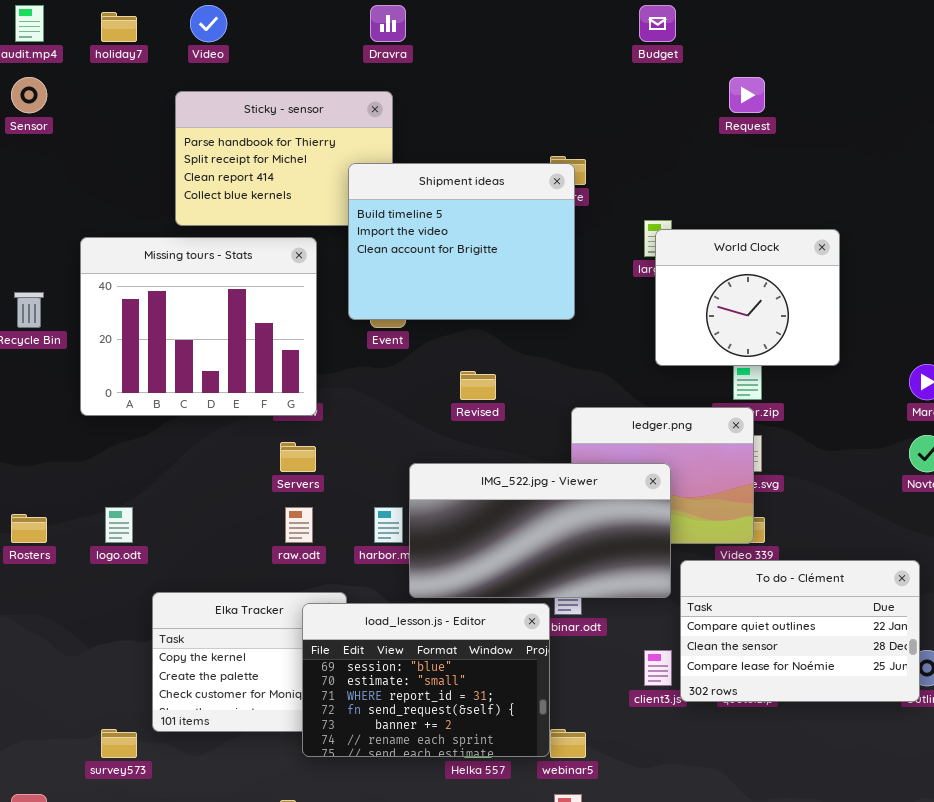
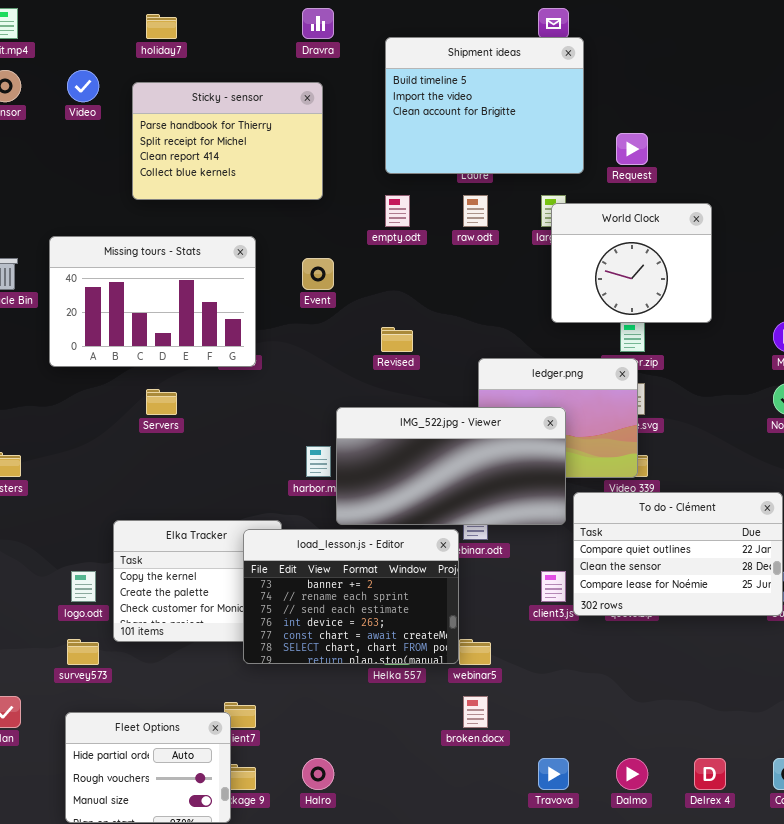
Video: [190,5,227,42] -> [67,70,99,102], moved
holiday7: [101,12,137,42] -> [146,14,177,39], moved
Request: [729,77,765,113] -> [616,133,648,165], moved
Shipment ideas: [348,163,575,320] -> [385,37,584,174], moved
Missing tours - Stats: [80,237,317,416] -> [49,236,256,367], resized
Servers: [280,442,316,472] -> [146,389,177,415], moved
logo.odt: [105,507,133,543] -> [71,571,96,602], moved
raw.odt: [285,507,313,543] -> [463,195,488,227], moved
load_lesson.js - Editor: [302,603,550,757] -> [243,529,459,664], scrolled down 4 rows

